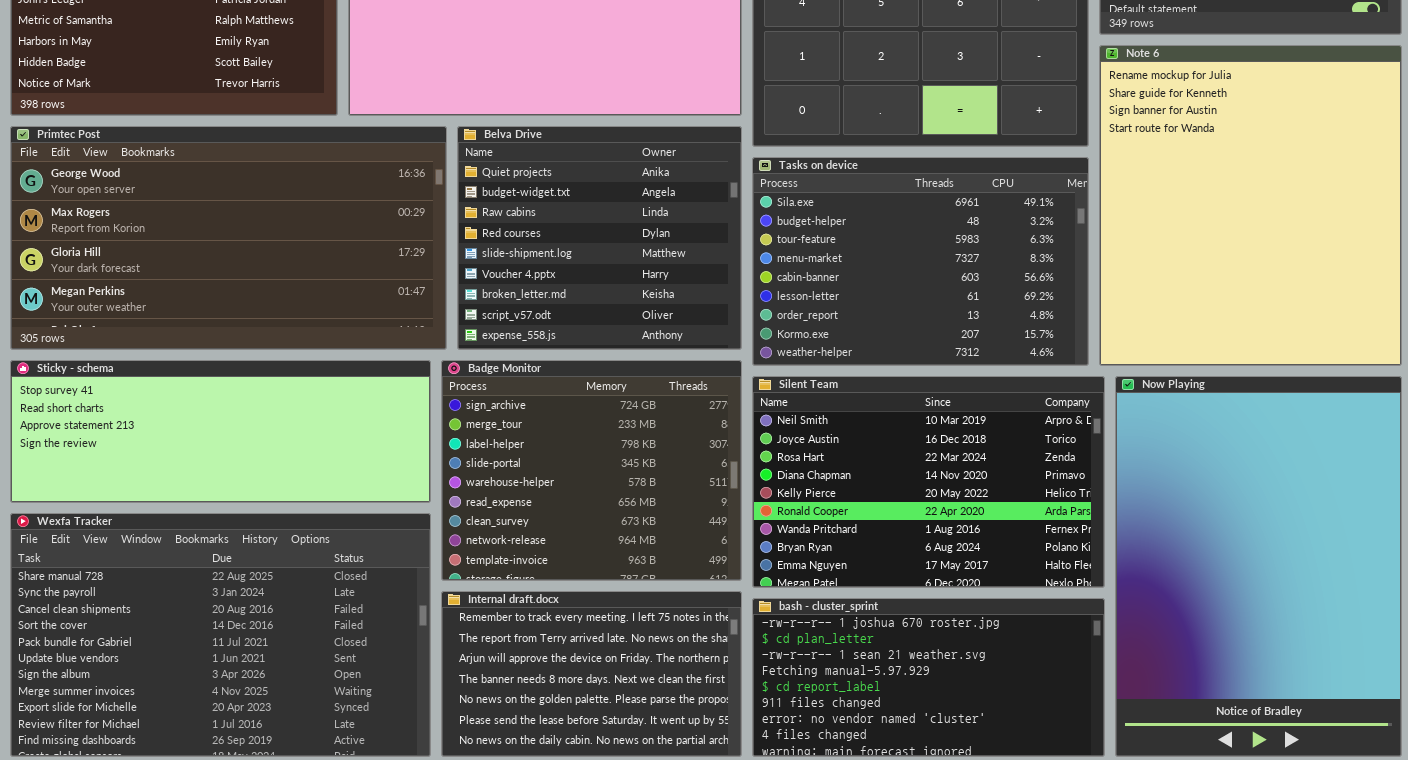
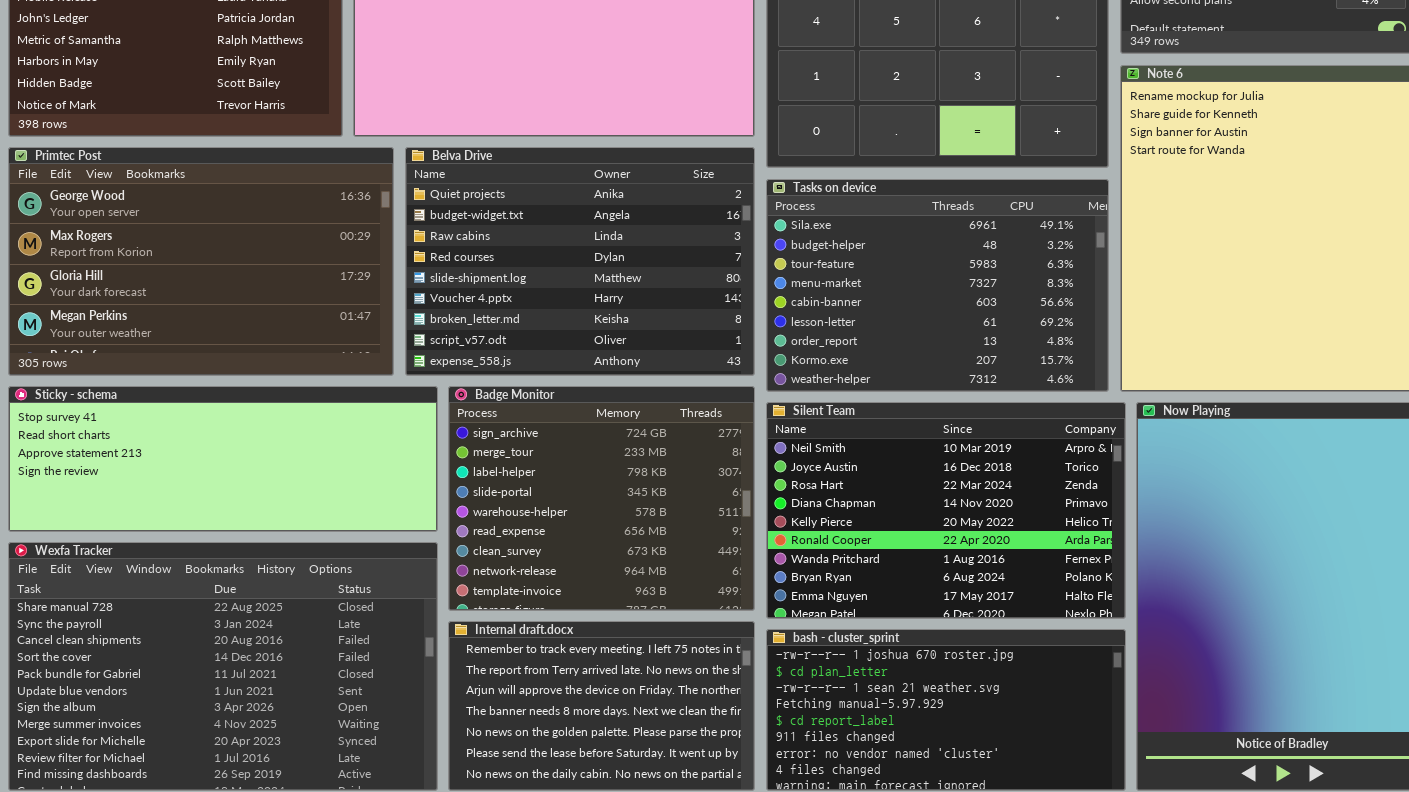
Primtec Post: [10,126,447,350] -> [8,147,394,376], resized
Belva Drive: [457,126,742,350] -> [405,147,755,376], resized

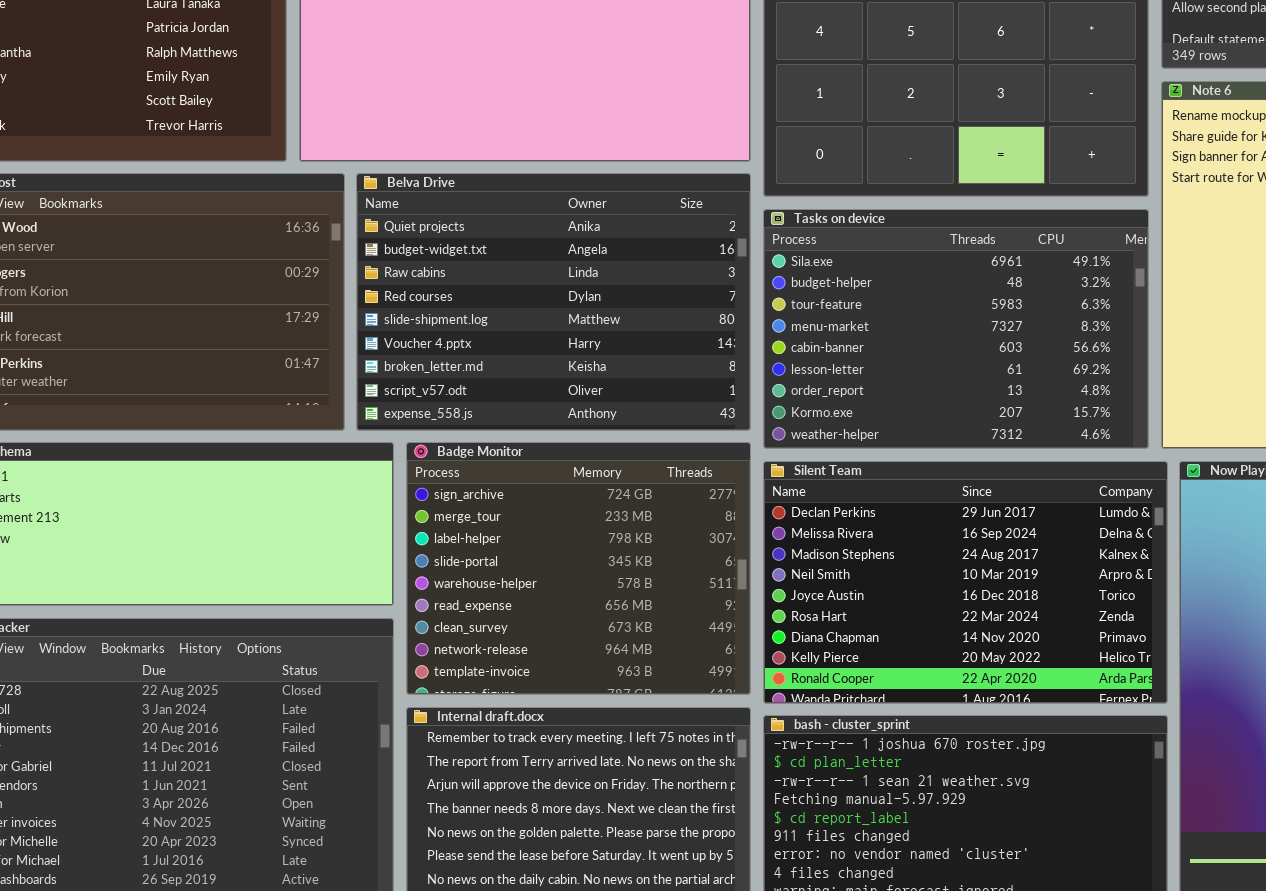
Silent Team: [766,402,1126,619] -> [763,461,1168,704], scrolled up 3 rows

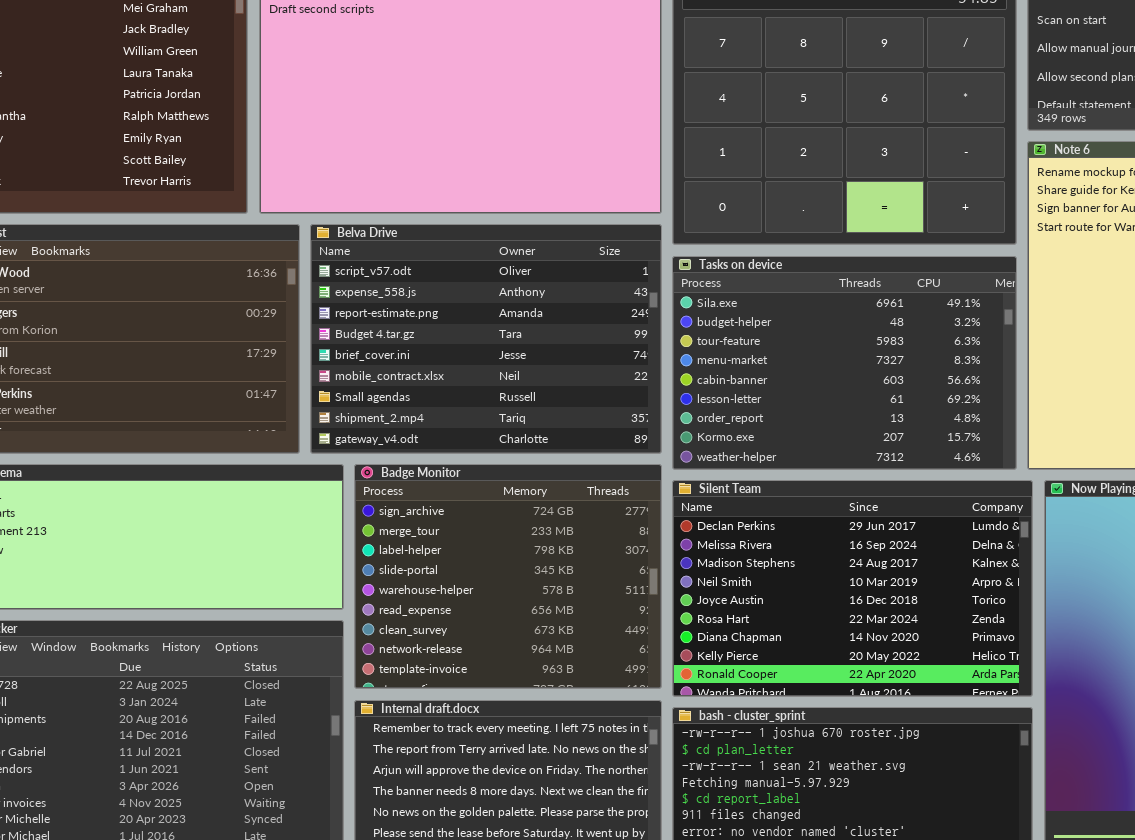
Belva Drive: [356,173,751,431] -> [310,224,662,454], scrolled down 7 rows

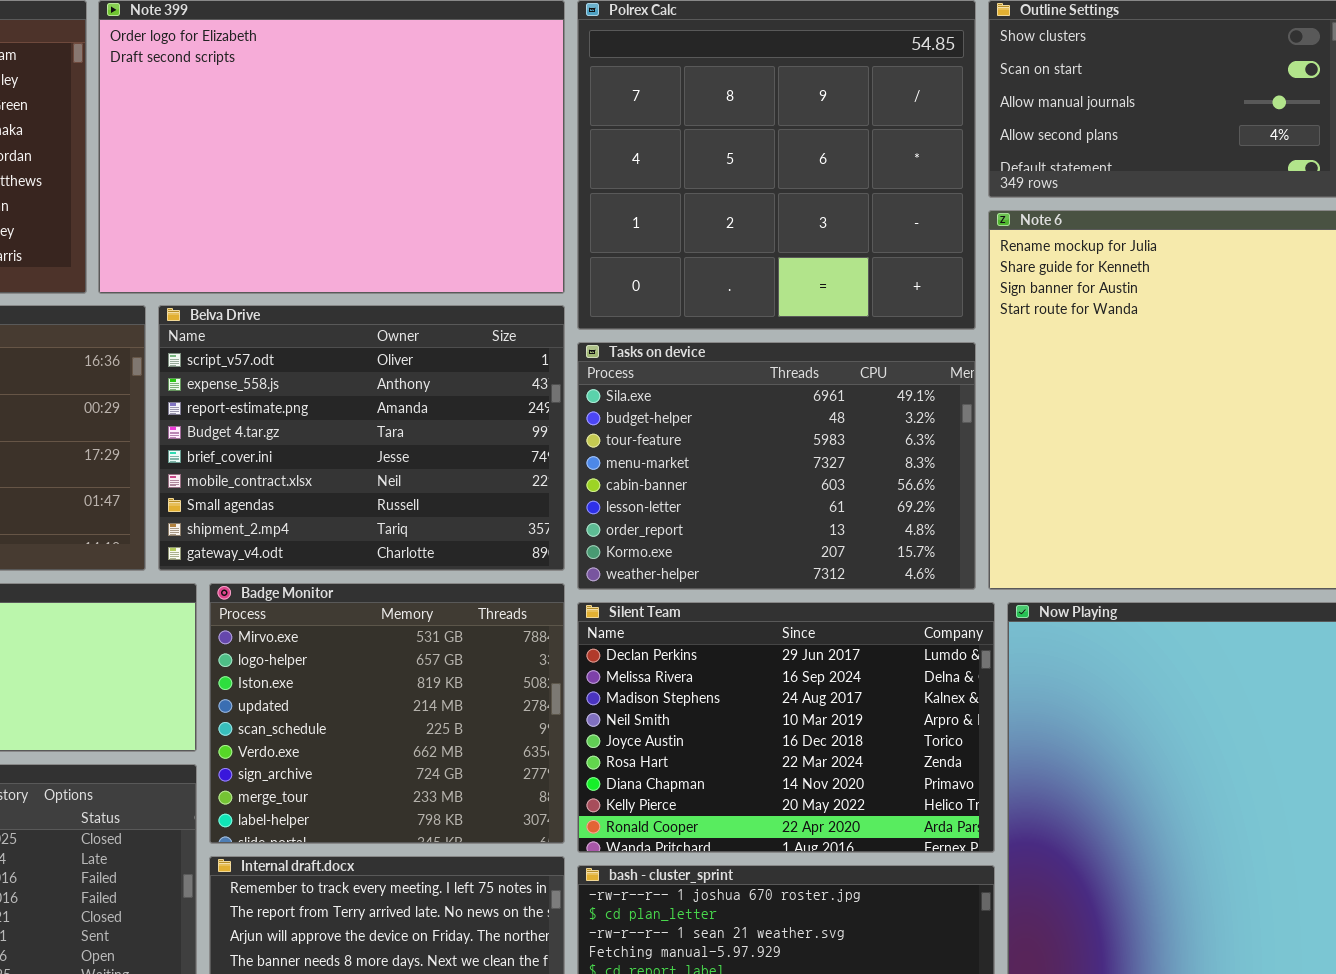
Badge Monitor: [354,464,662,689] -> [209,583,565,844], scrolled up 6 rows

